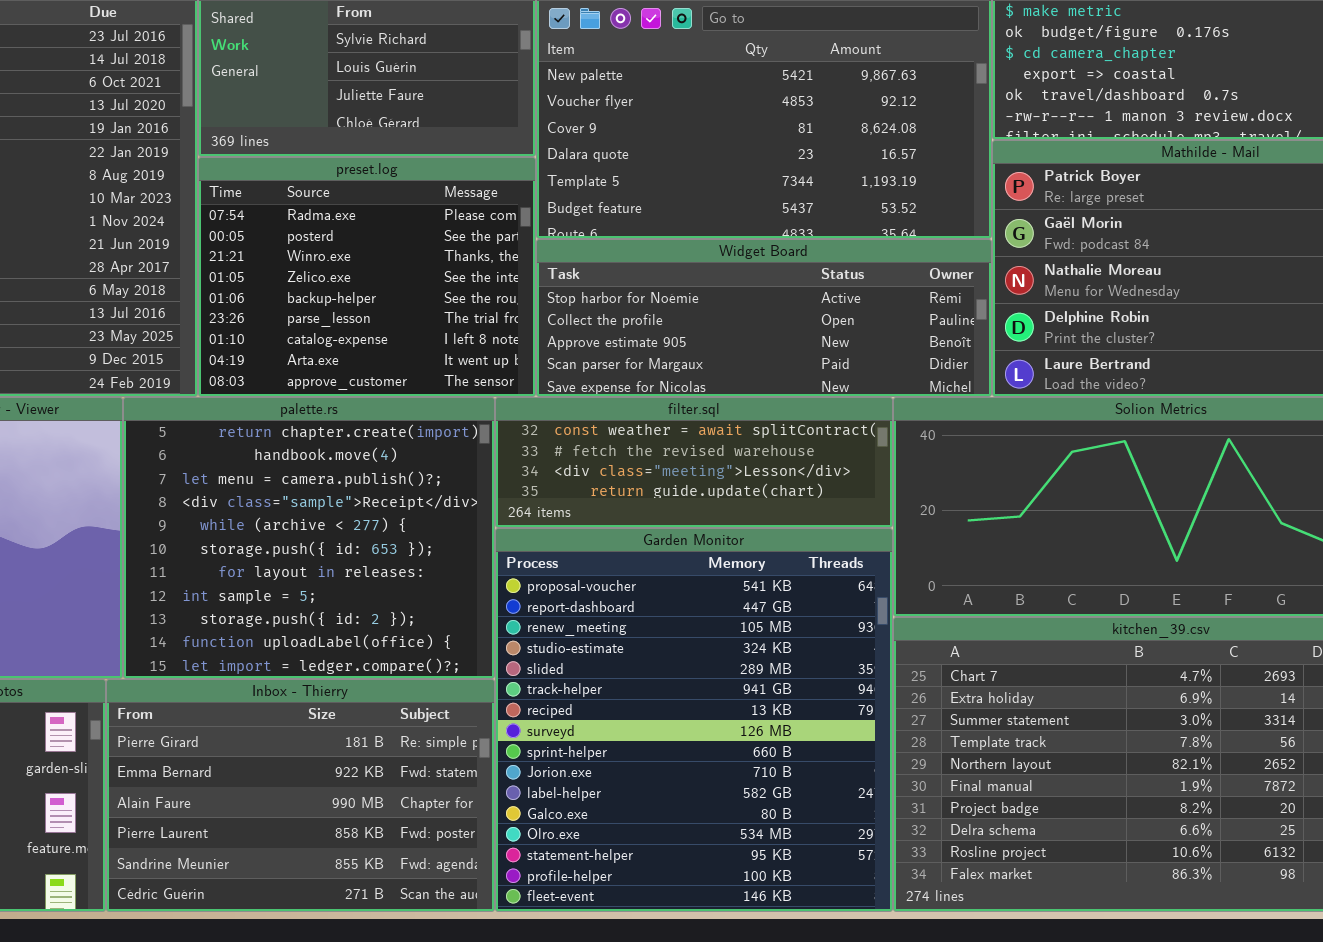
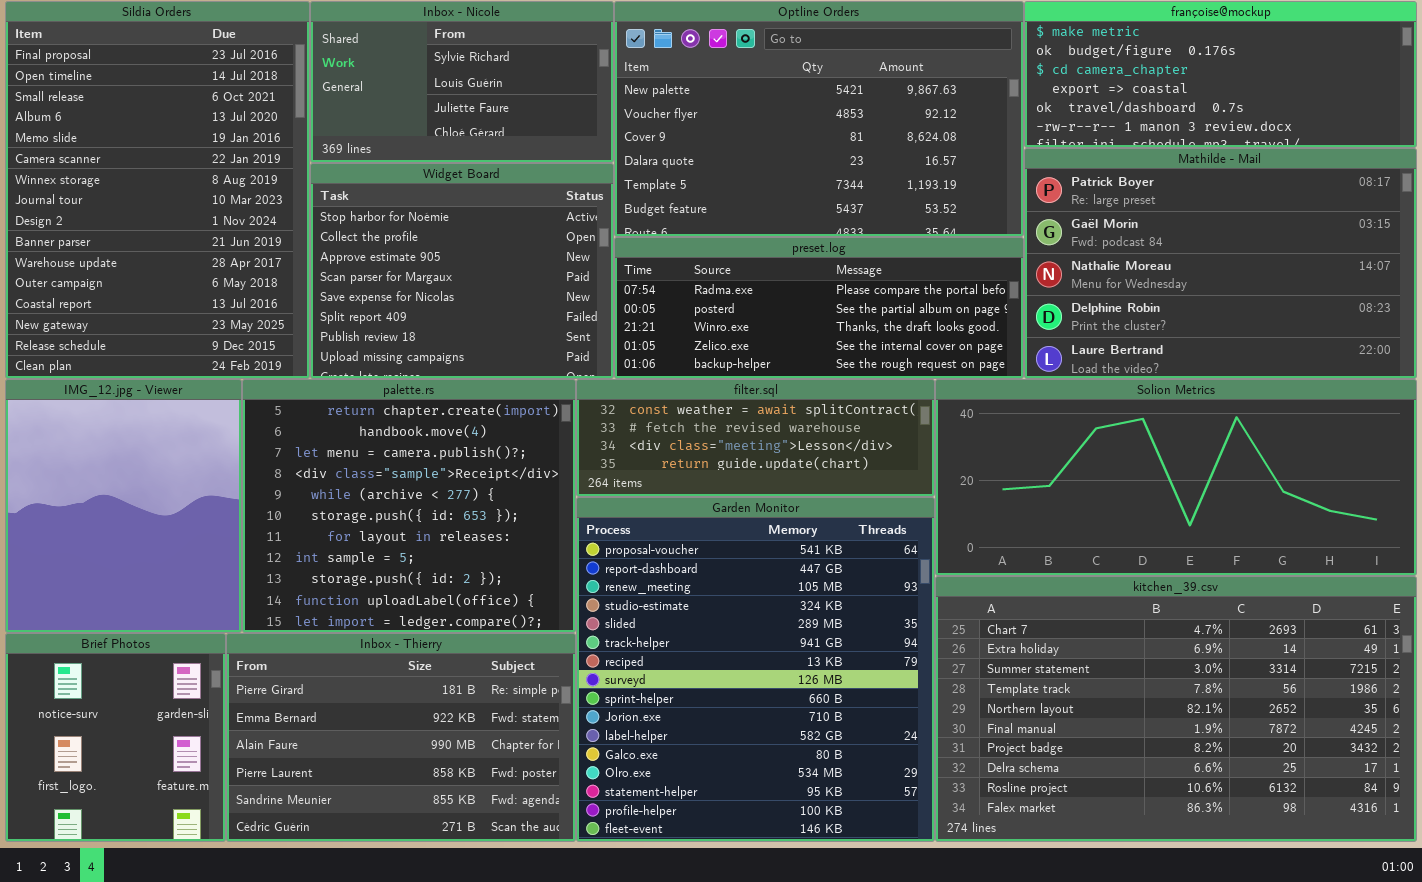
preset.log: [198,157,536,397] -> [614,237,1024,379], moved, resized
Widget Board: [536,239,992,397] -> [310,163,614,379], moved, resized

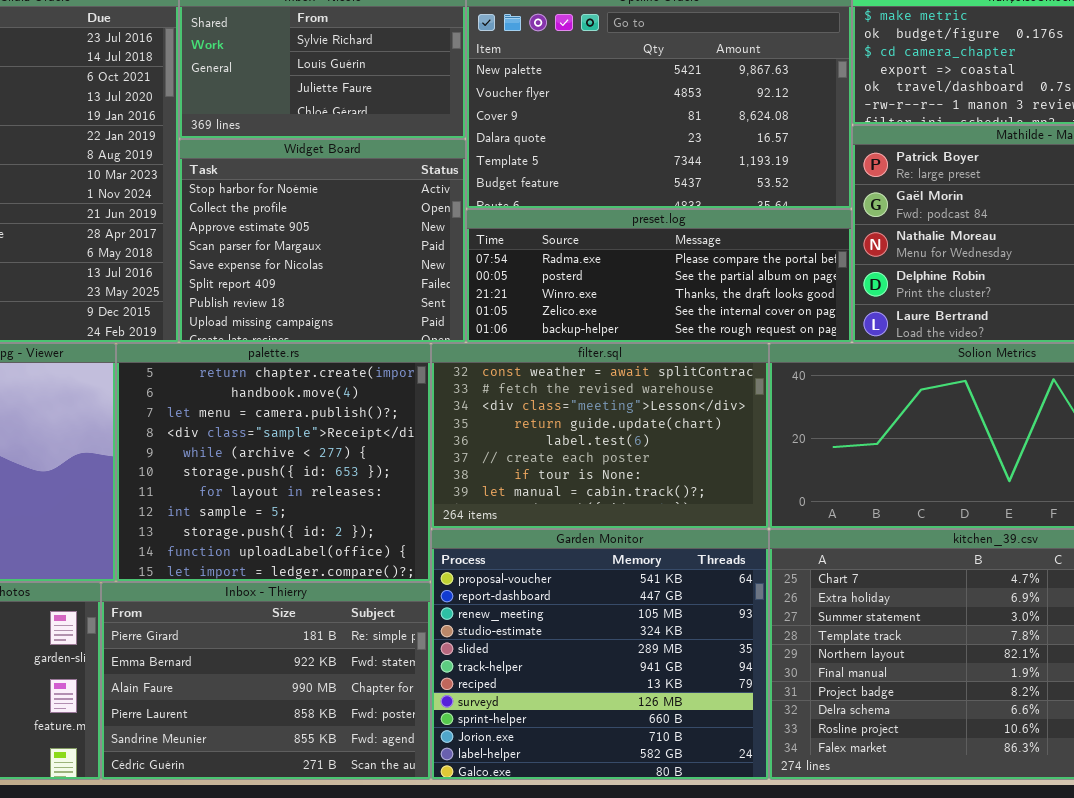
filter.sql: [576,379,935,497] -> [431,343,769,529], resized
Garden Monitor: [576,497,935,842] -> [431,529,769,780], resized

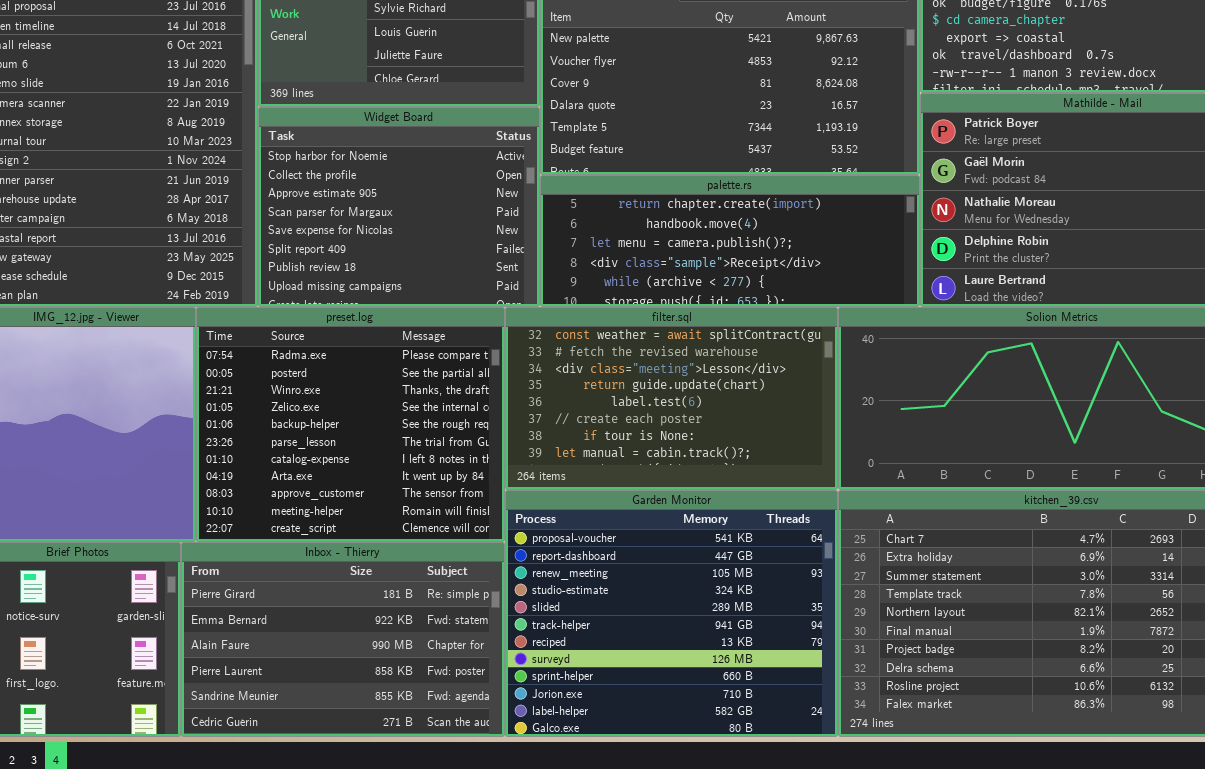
preset.log: [466,209,852,343] -> [196,307,505,542], moved, resized
palette.rs: [116,343,431,582] -> [540,175,920,307], moved, resized

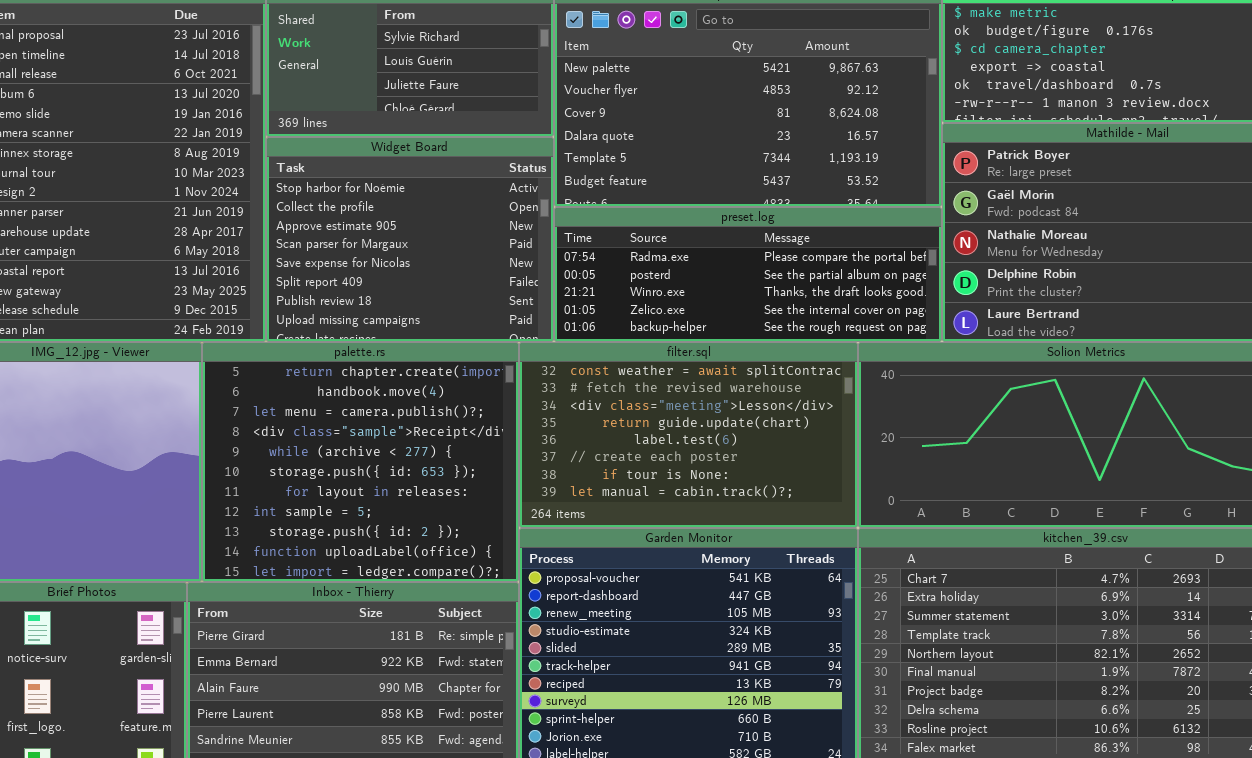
palette.rs: [540,175,920,307] -> [202,342,519,582], moved, resized
preset.log: [196,307,505,542] -> [554,207,942,342], moved, resized

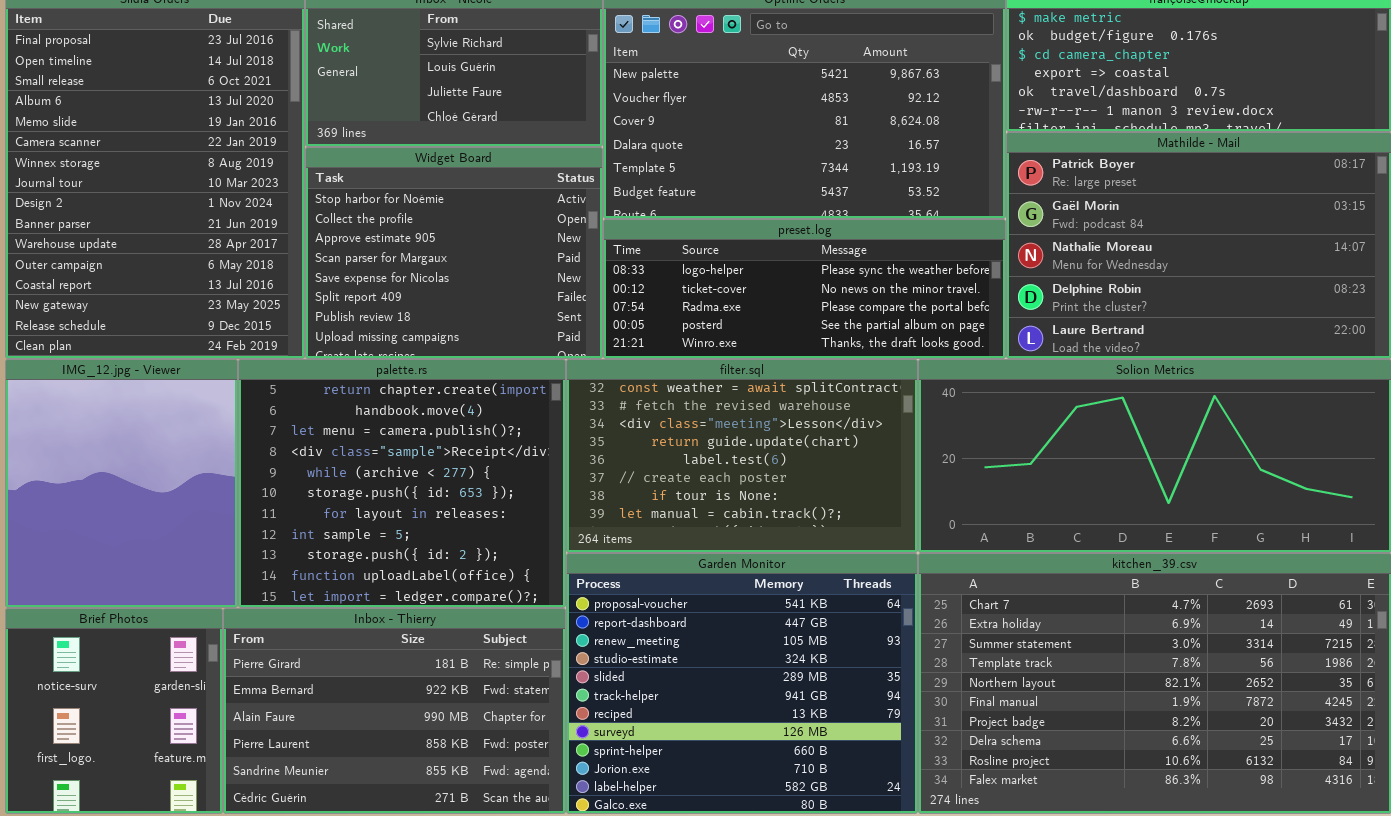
preset.log: [554,207,942,342] -> [603,219,1006,359], scrolled up 2 rows

